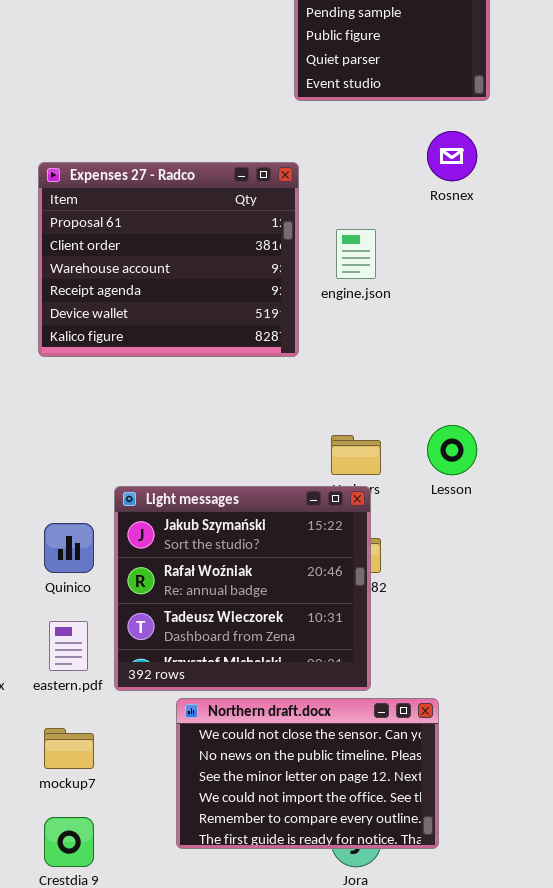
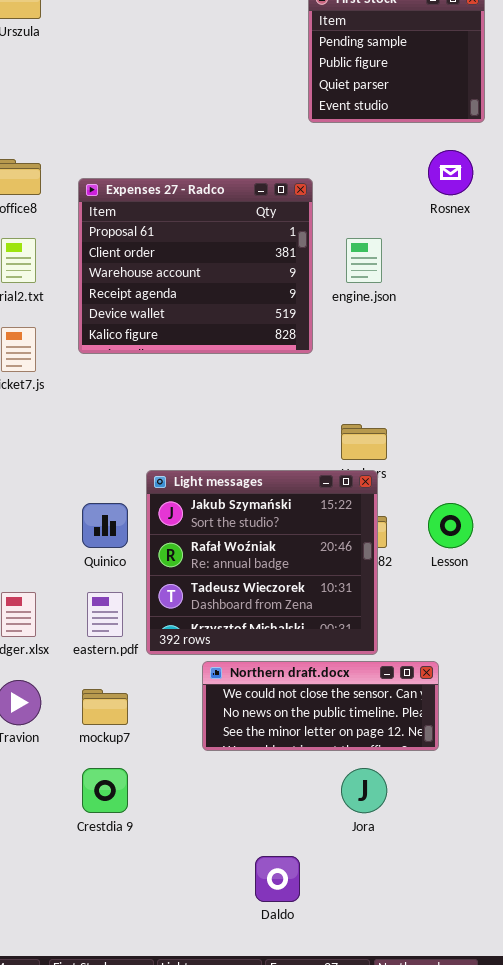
Lesson: [427,425,477,475] -> [428,503,473,548], moved
Northern draft.docx: [176,698,439,849] -> [202,661,439,751], resized

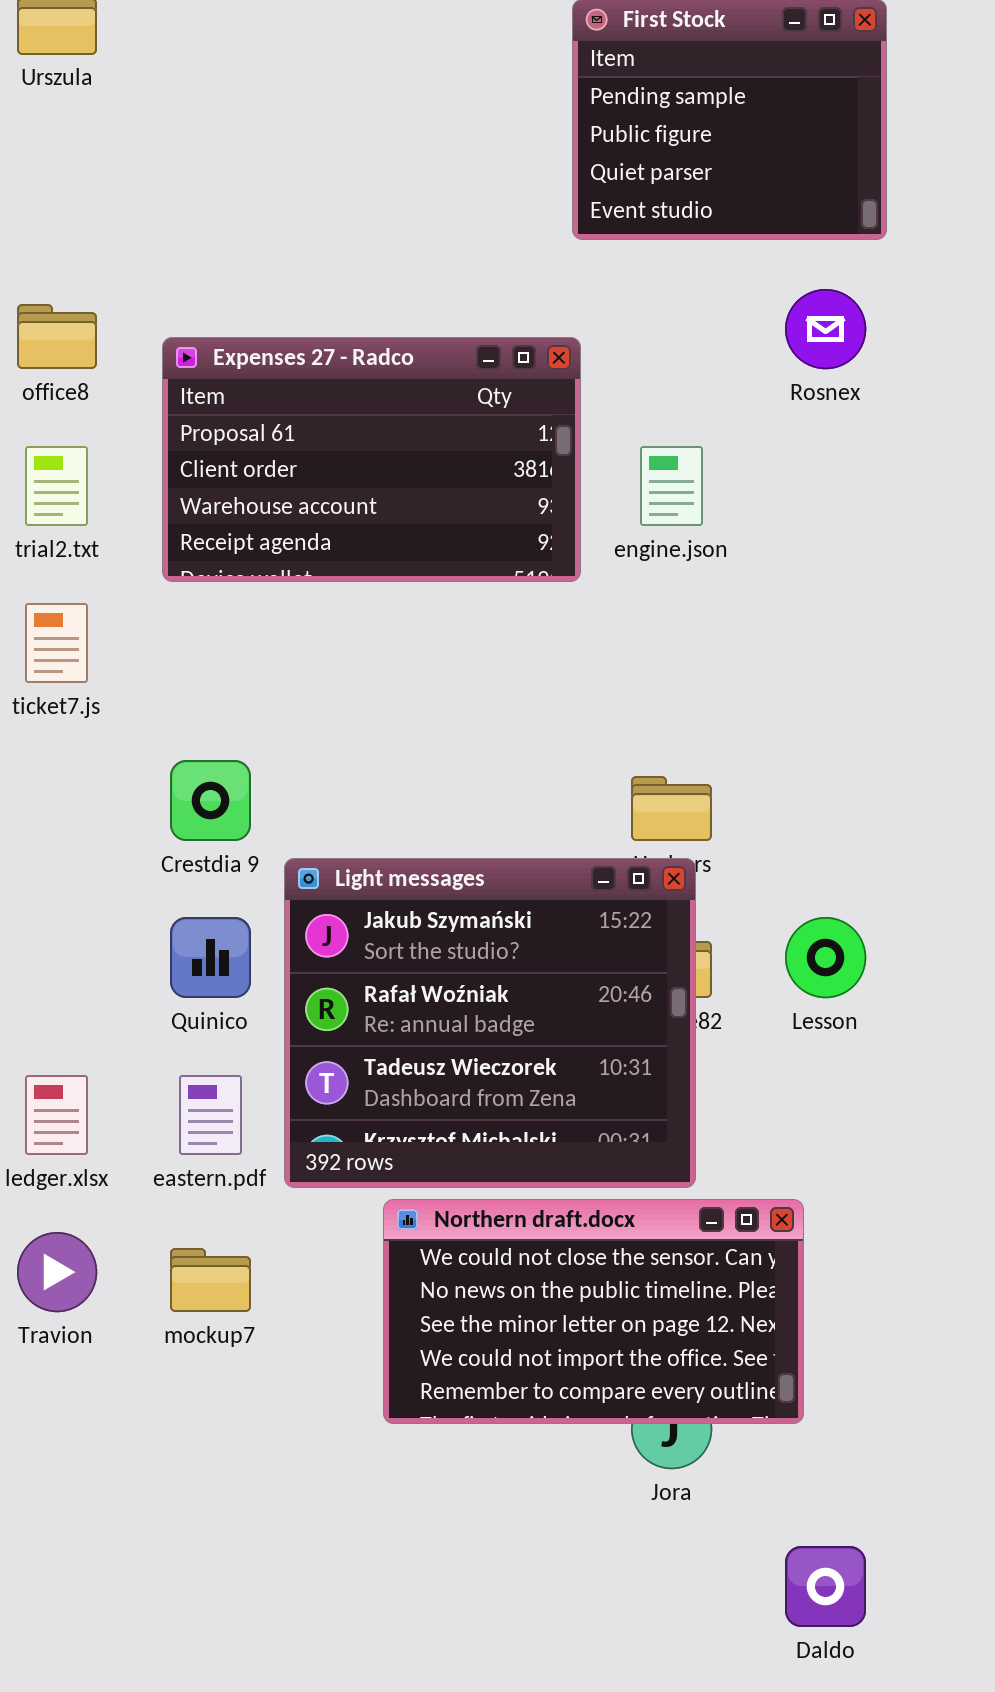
Expenses 27 - Radco: [78,178,313,354] -> [162,337,581,582], resized
Northern draft.docx: [202,661,439,751] -> [383,1199,804,1424], resized
Crestdia 9: [82,768,128,813] -> [170,760,251,841], moved
Daldo: [255,856,300,902] -> [785,1546,866,1627], moved

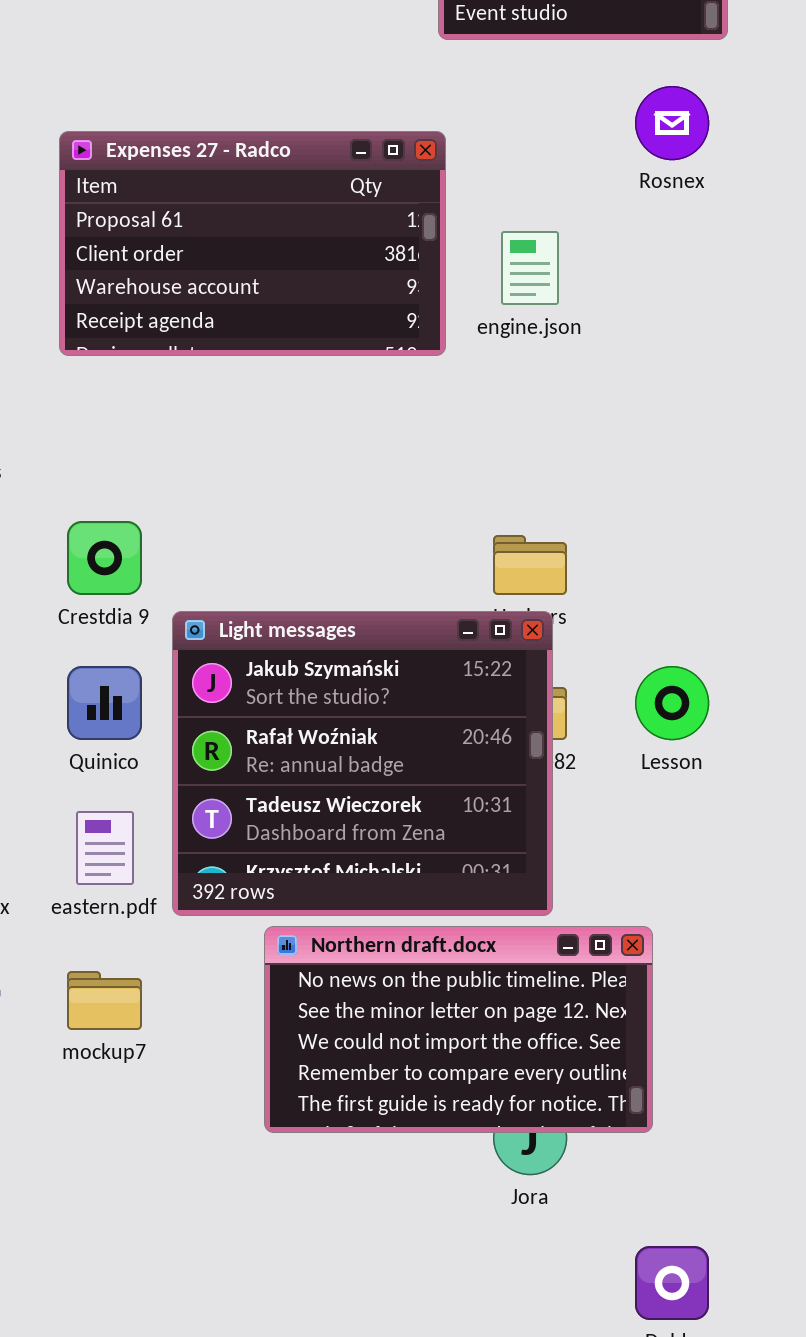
Northern draft.docx: [383,1199,804,1424] -> [264,926,653,1133], scrolled down 1 row

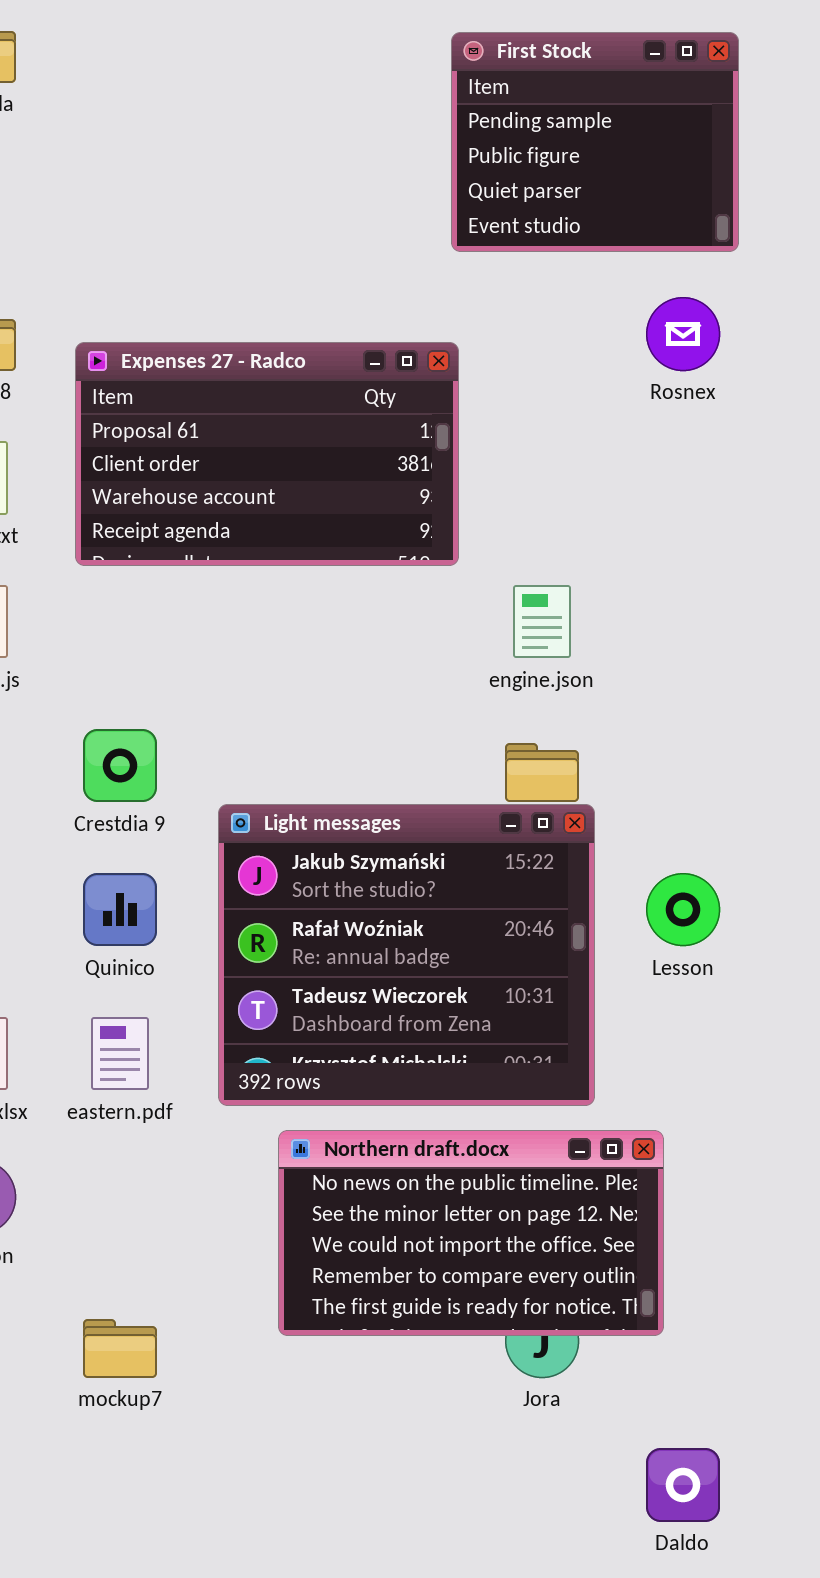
engine.json: [501,231,559,305] -> [513,585,571,658], moved
Light messages: [172,611,553,916] -> [218,804,595,1106], moved
mockup7: [67,971,142,1030] -> [83,1319,157,1378], moved

